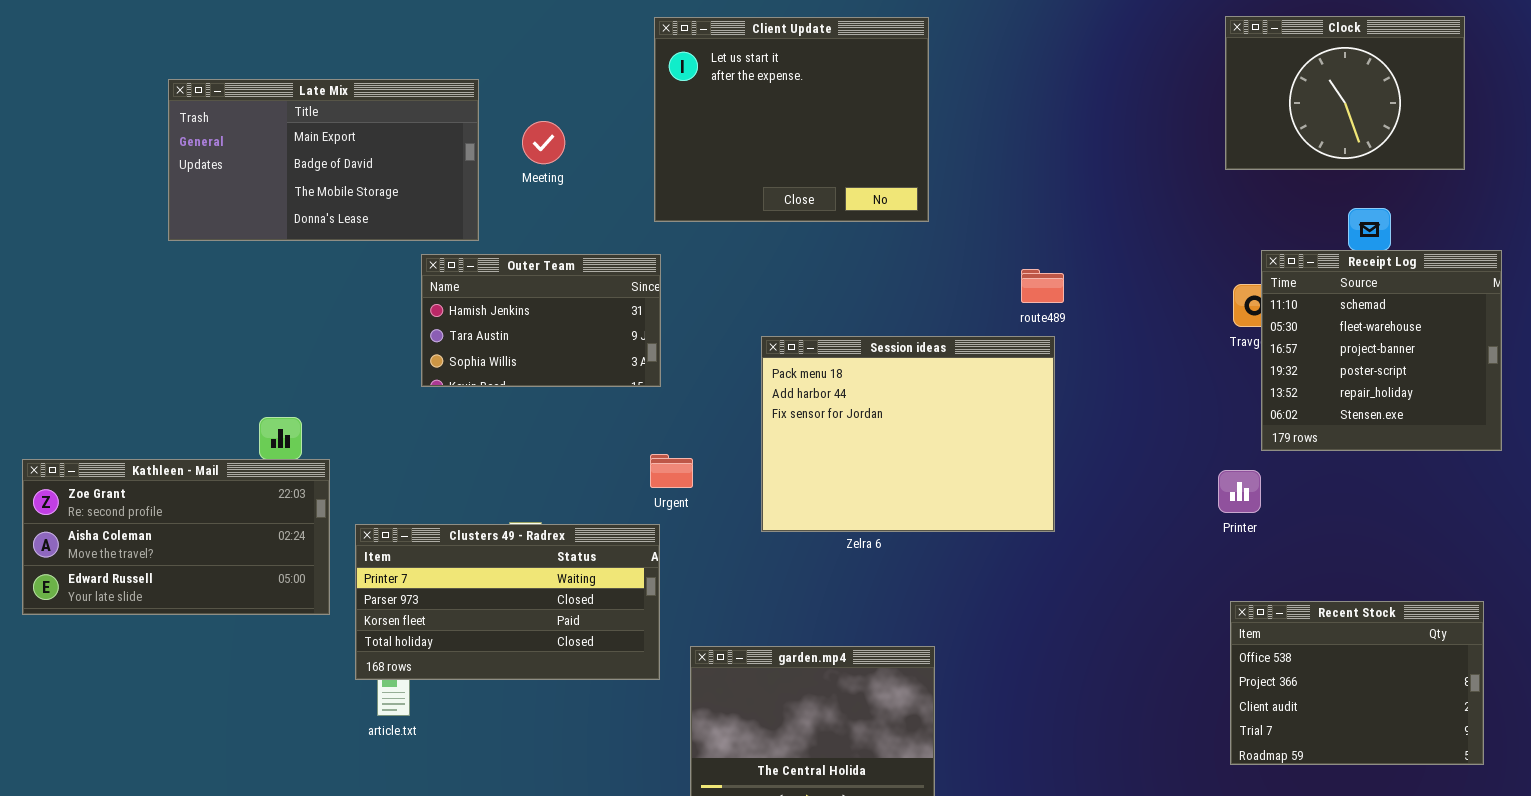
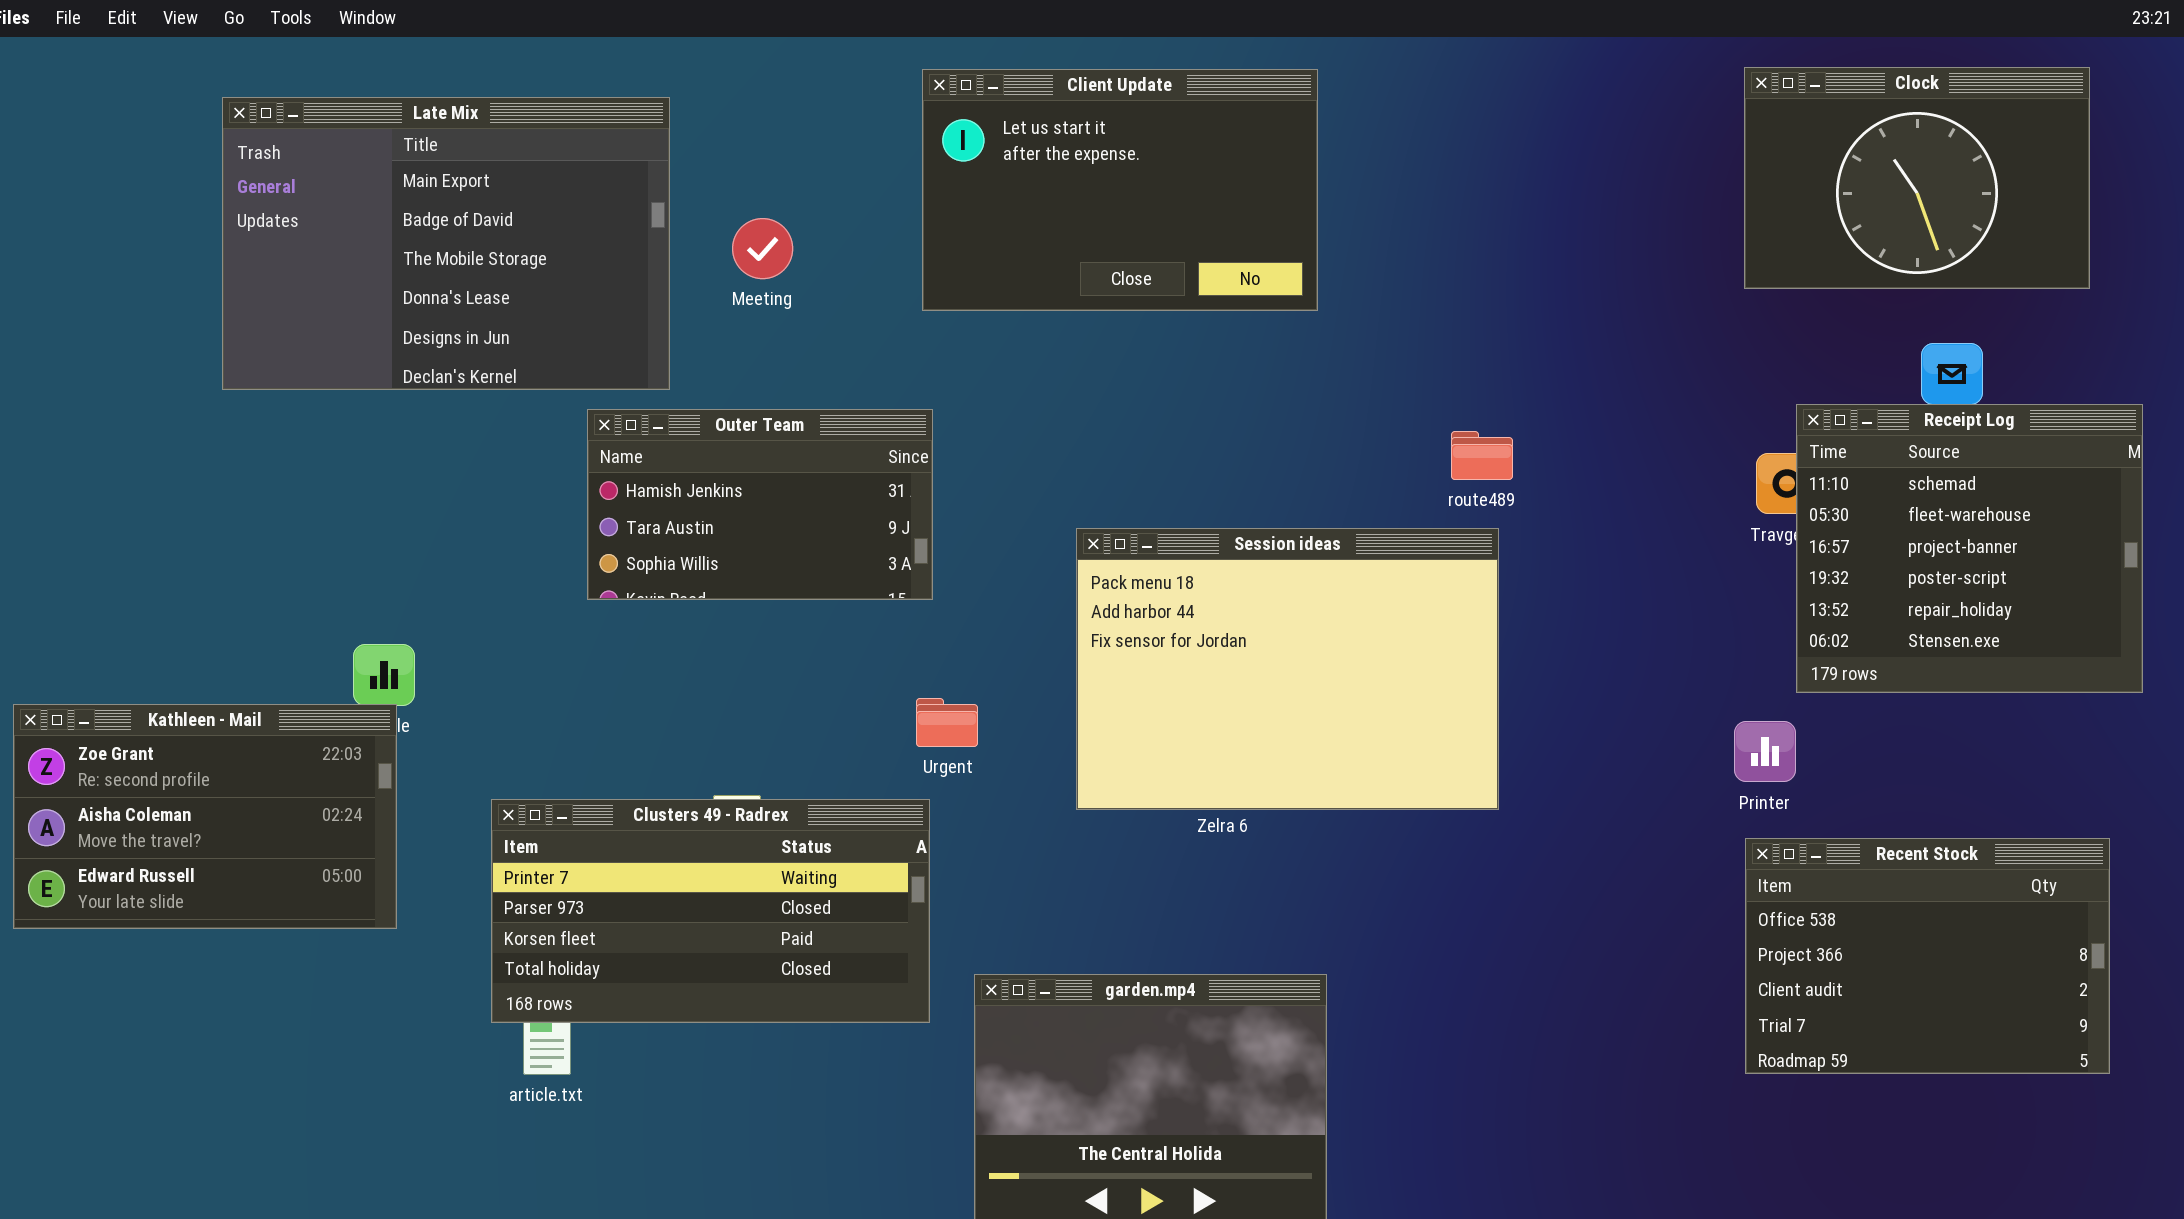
Client Update: [654,17,929,222] -> [922,69,1318,311], resized
Late Mix: [168,79,479,241] -> [222,97,670,390], resized
Kathleen - Mail: [22,459,330,615] -> [13,704,397,929], resized
Recent Stock: [1230,601,1484,765] -> [1745,838,2110,1074], moved

